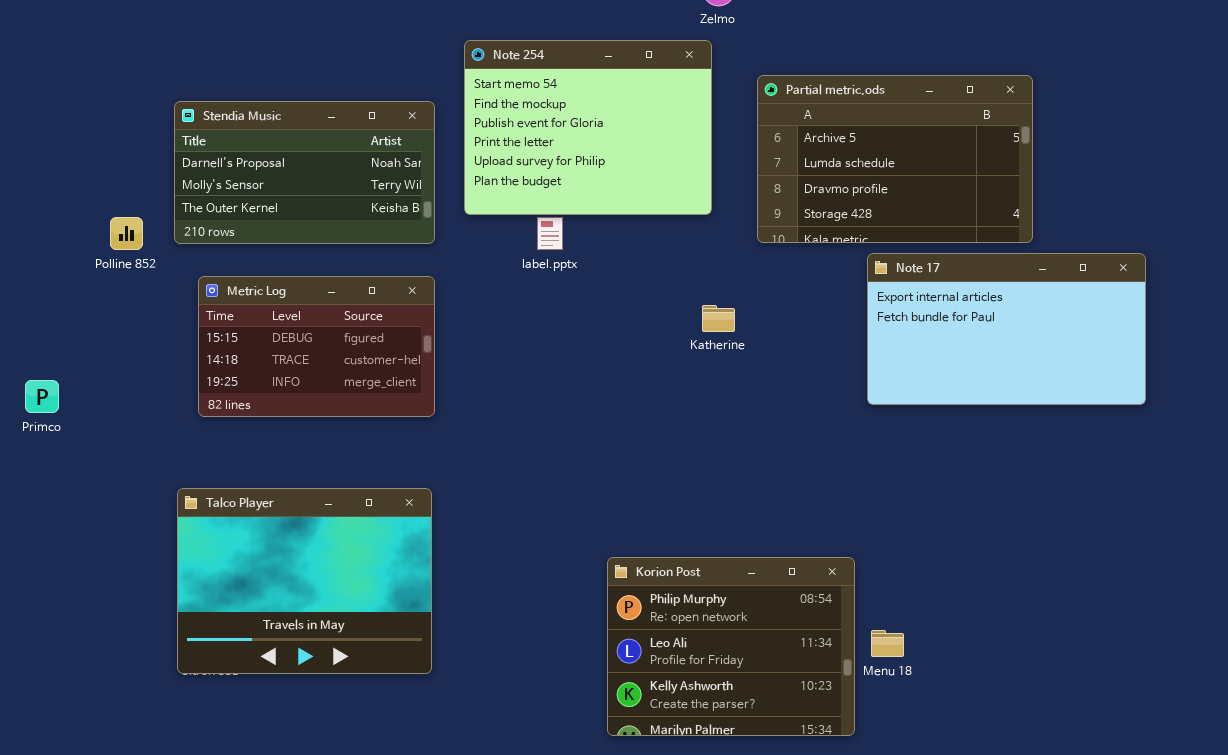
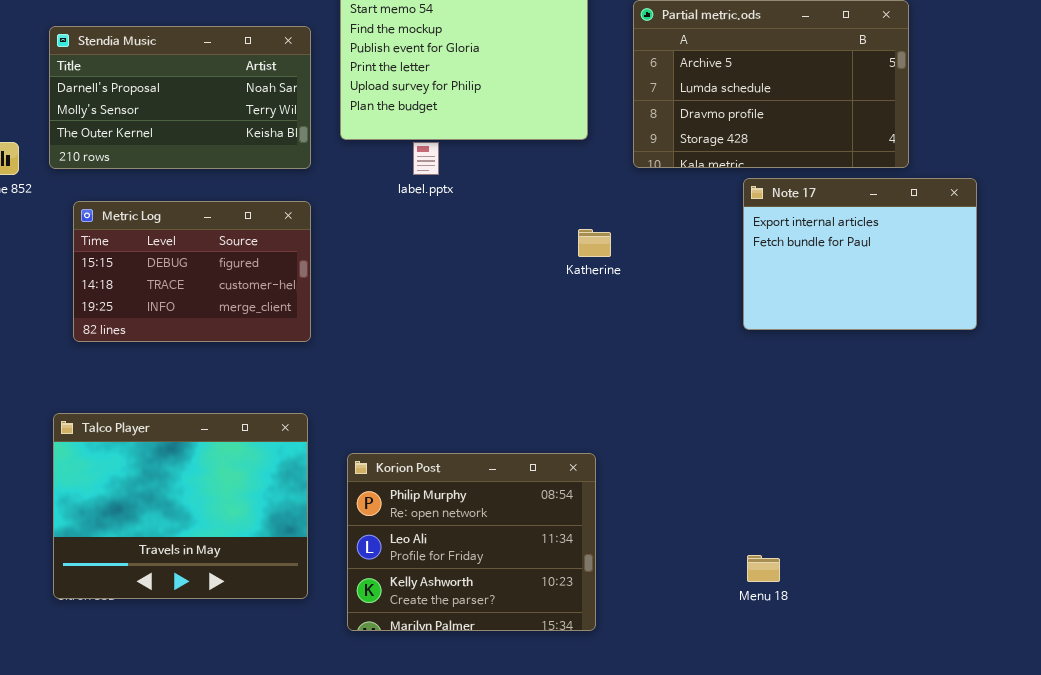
Note 17: [867,253,1146,405] -> [743,178,977,330], resized
Korion Post: [607,557,855,736] -> [347,453,596,631], moved

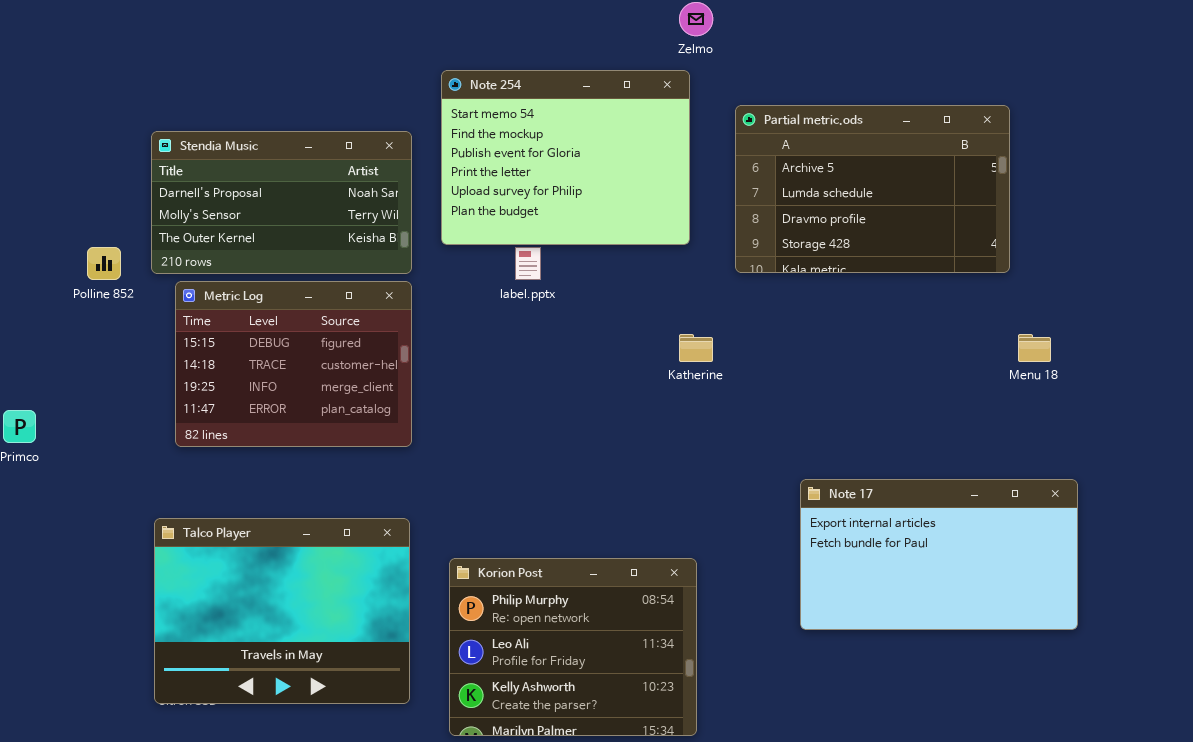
Note 17: [743,178,977,330] -> [800,479,1078,630], moved, resized
Metric Log: [73,201,311,342] -> [175,281,412,447], resized
Menu 18: [747,555,780,582] -> [1018,334,1051,362], moved

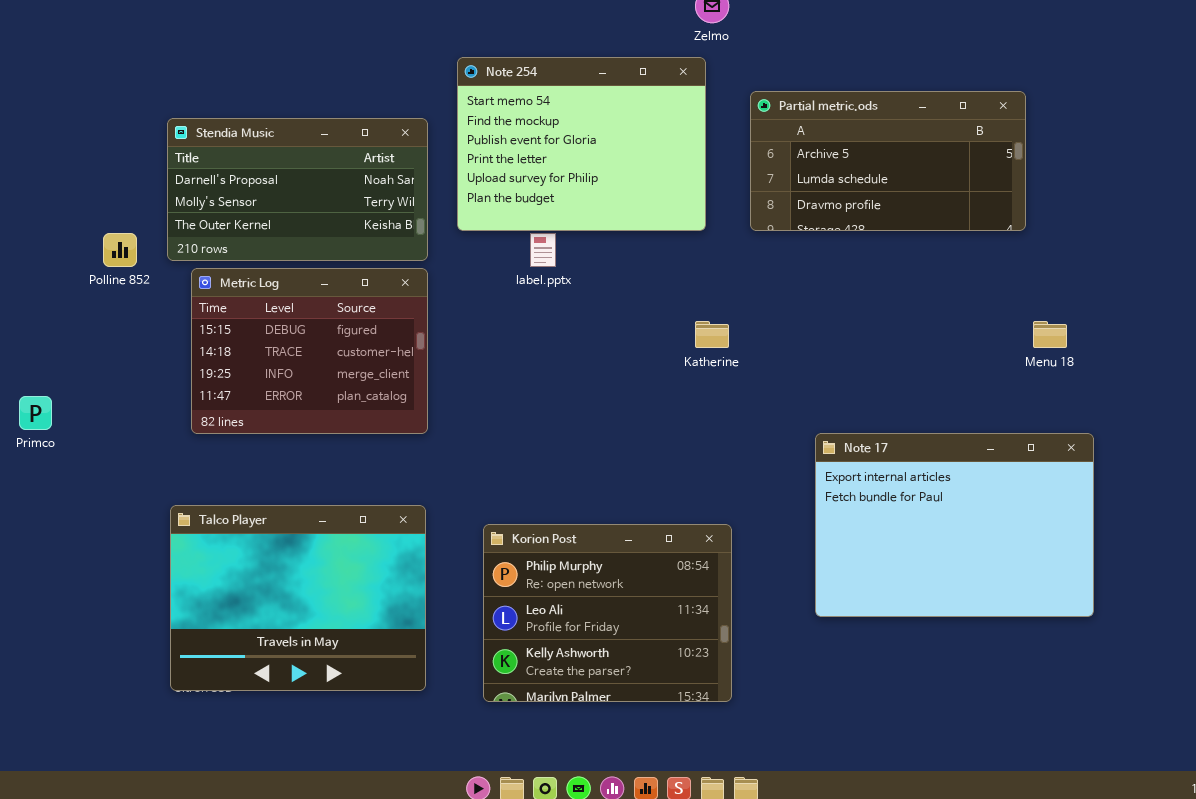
Partial metric.ods: [735,105,1010,273] -> [750,91,1026,231], resized
Note 17: [800,479,1078,630] -> [815,433,1094,617], resized
Korion Post: [449,558,697,736] -> [483,524,732,702], moved

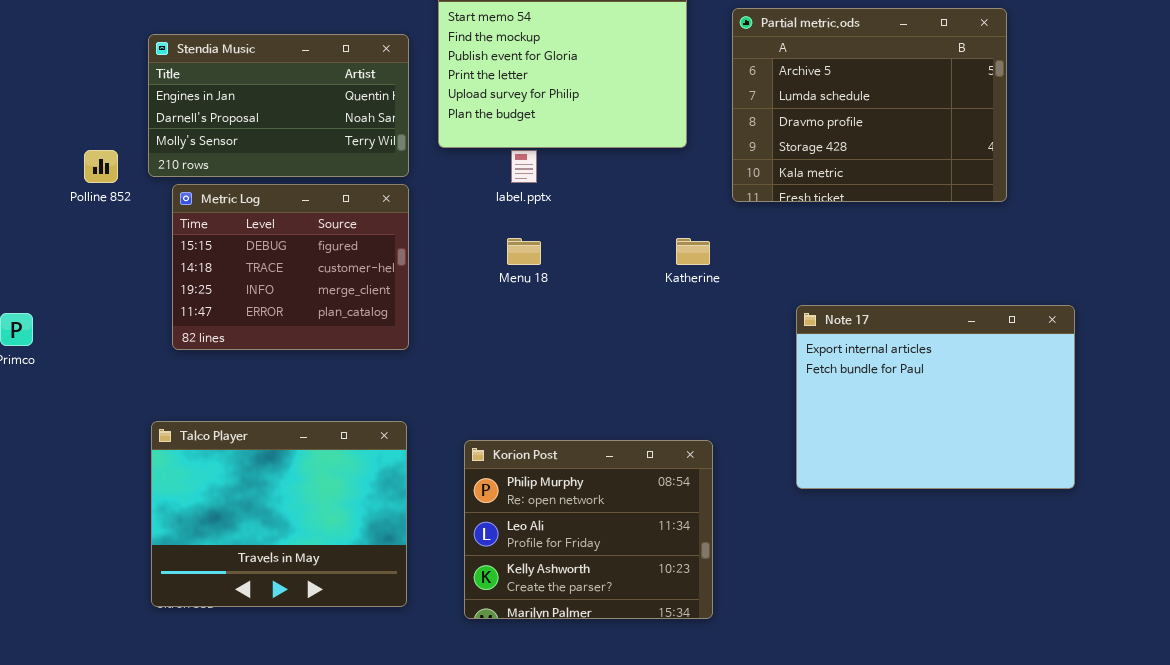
Partial metric.ods: [750,91,1026,231] -> [732,8,1007,202], resized
Stendia Music: [167,118,428,261] -> [148,34,409,177], scrolled up 1 row
Menu 18: [1033,321,1067,348] -> [507,238,541,265], moved
Note 17: [815,433,1094,617] -> [796,305,1075,489], moved

